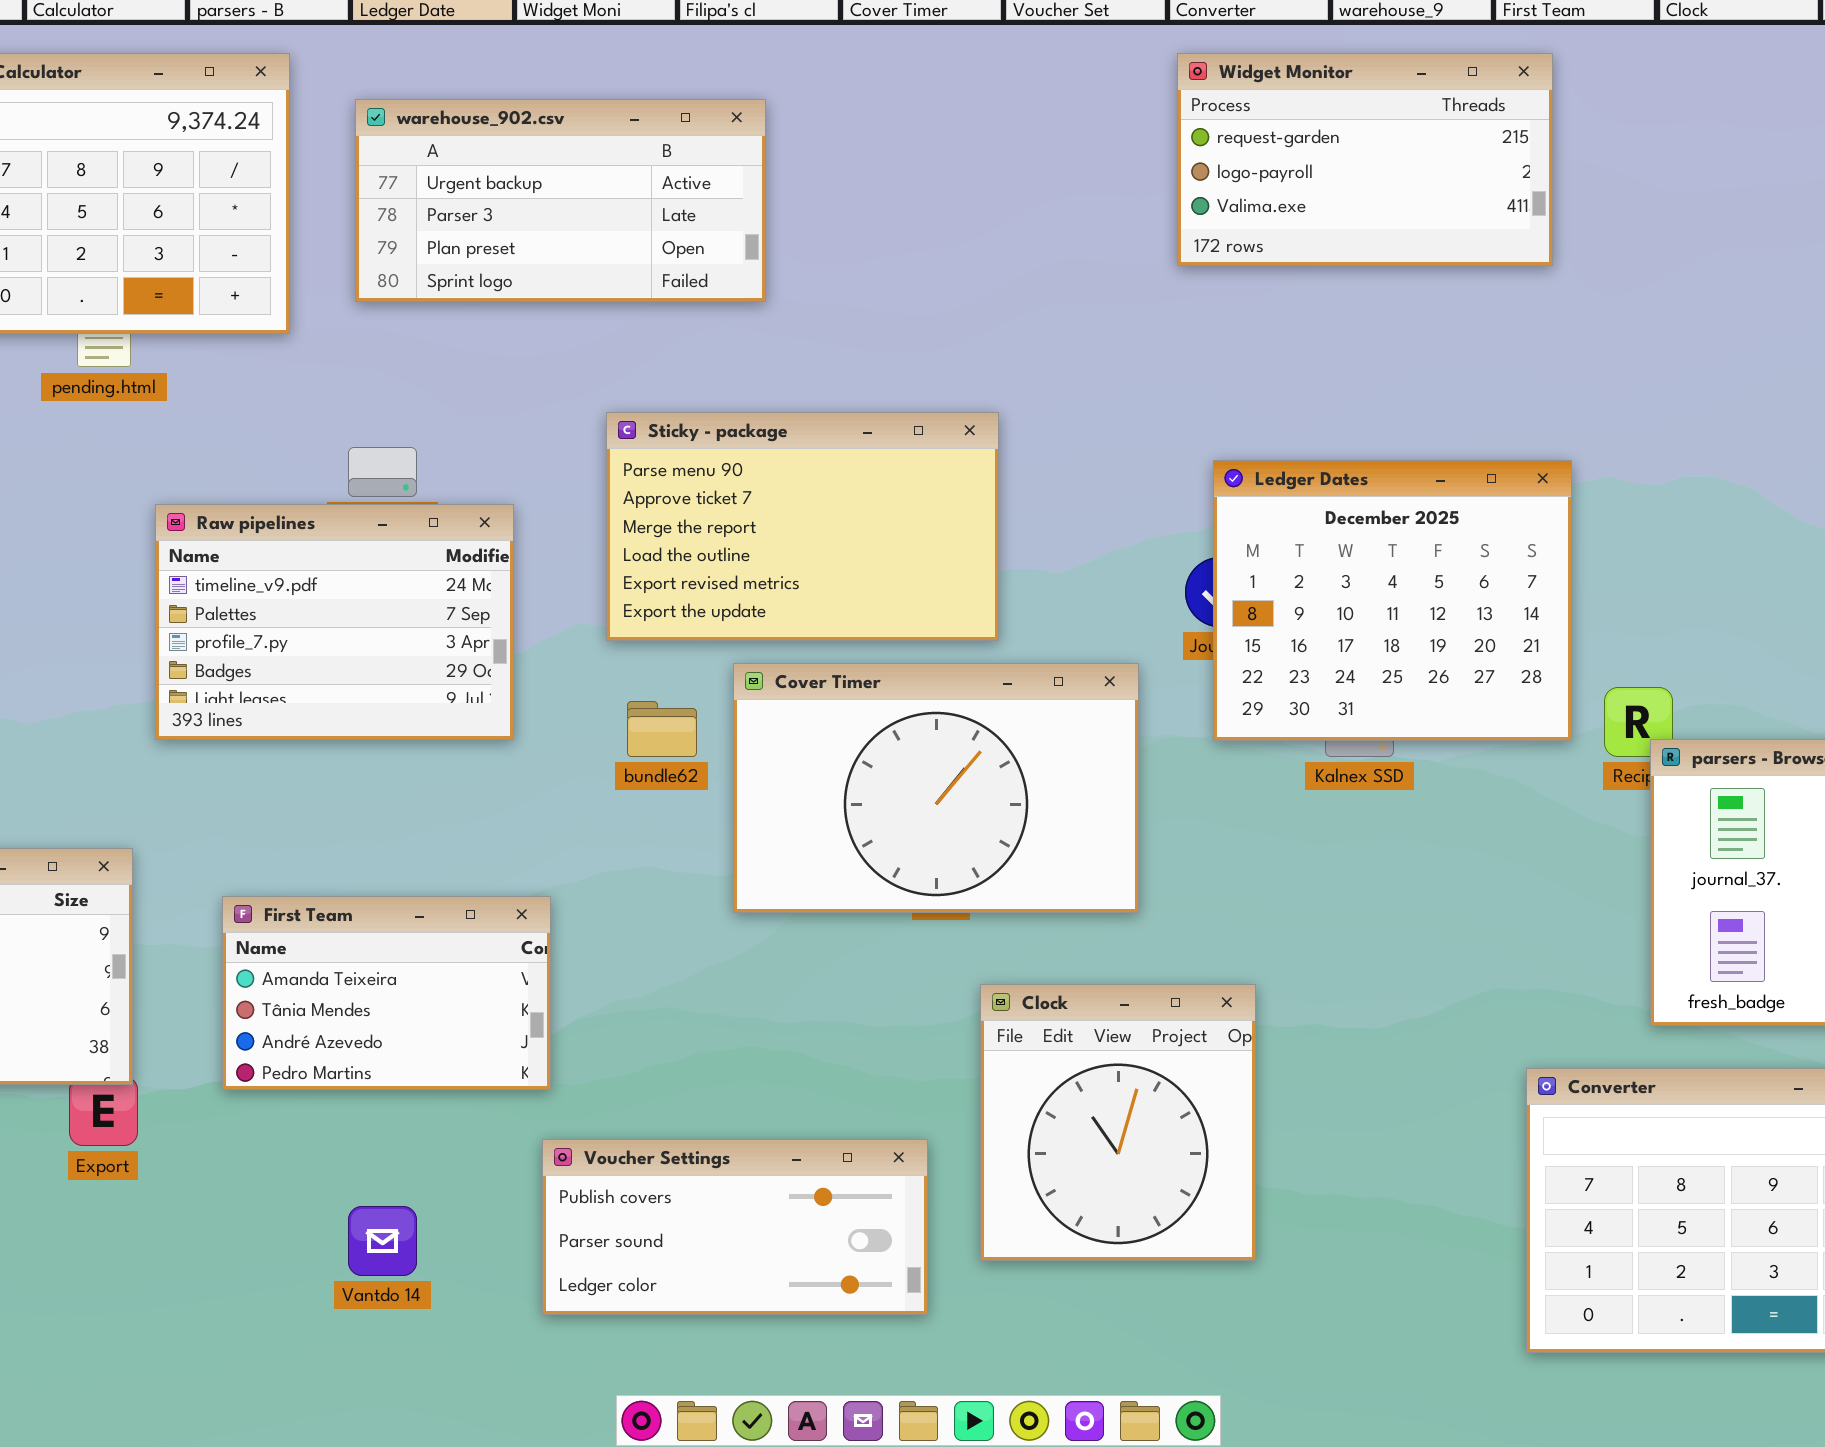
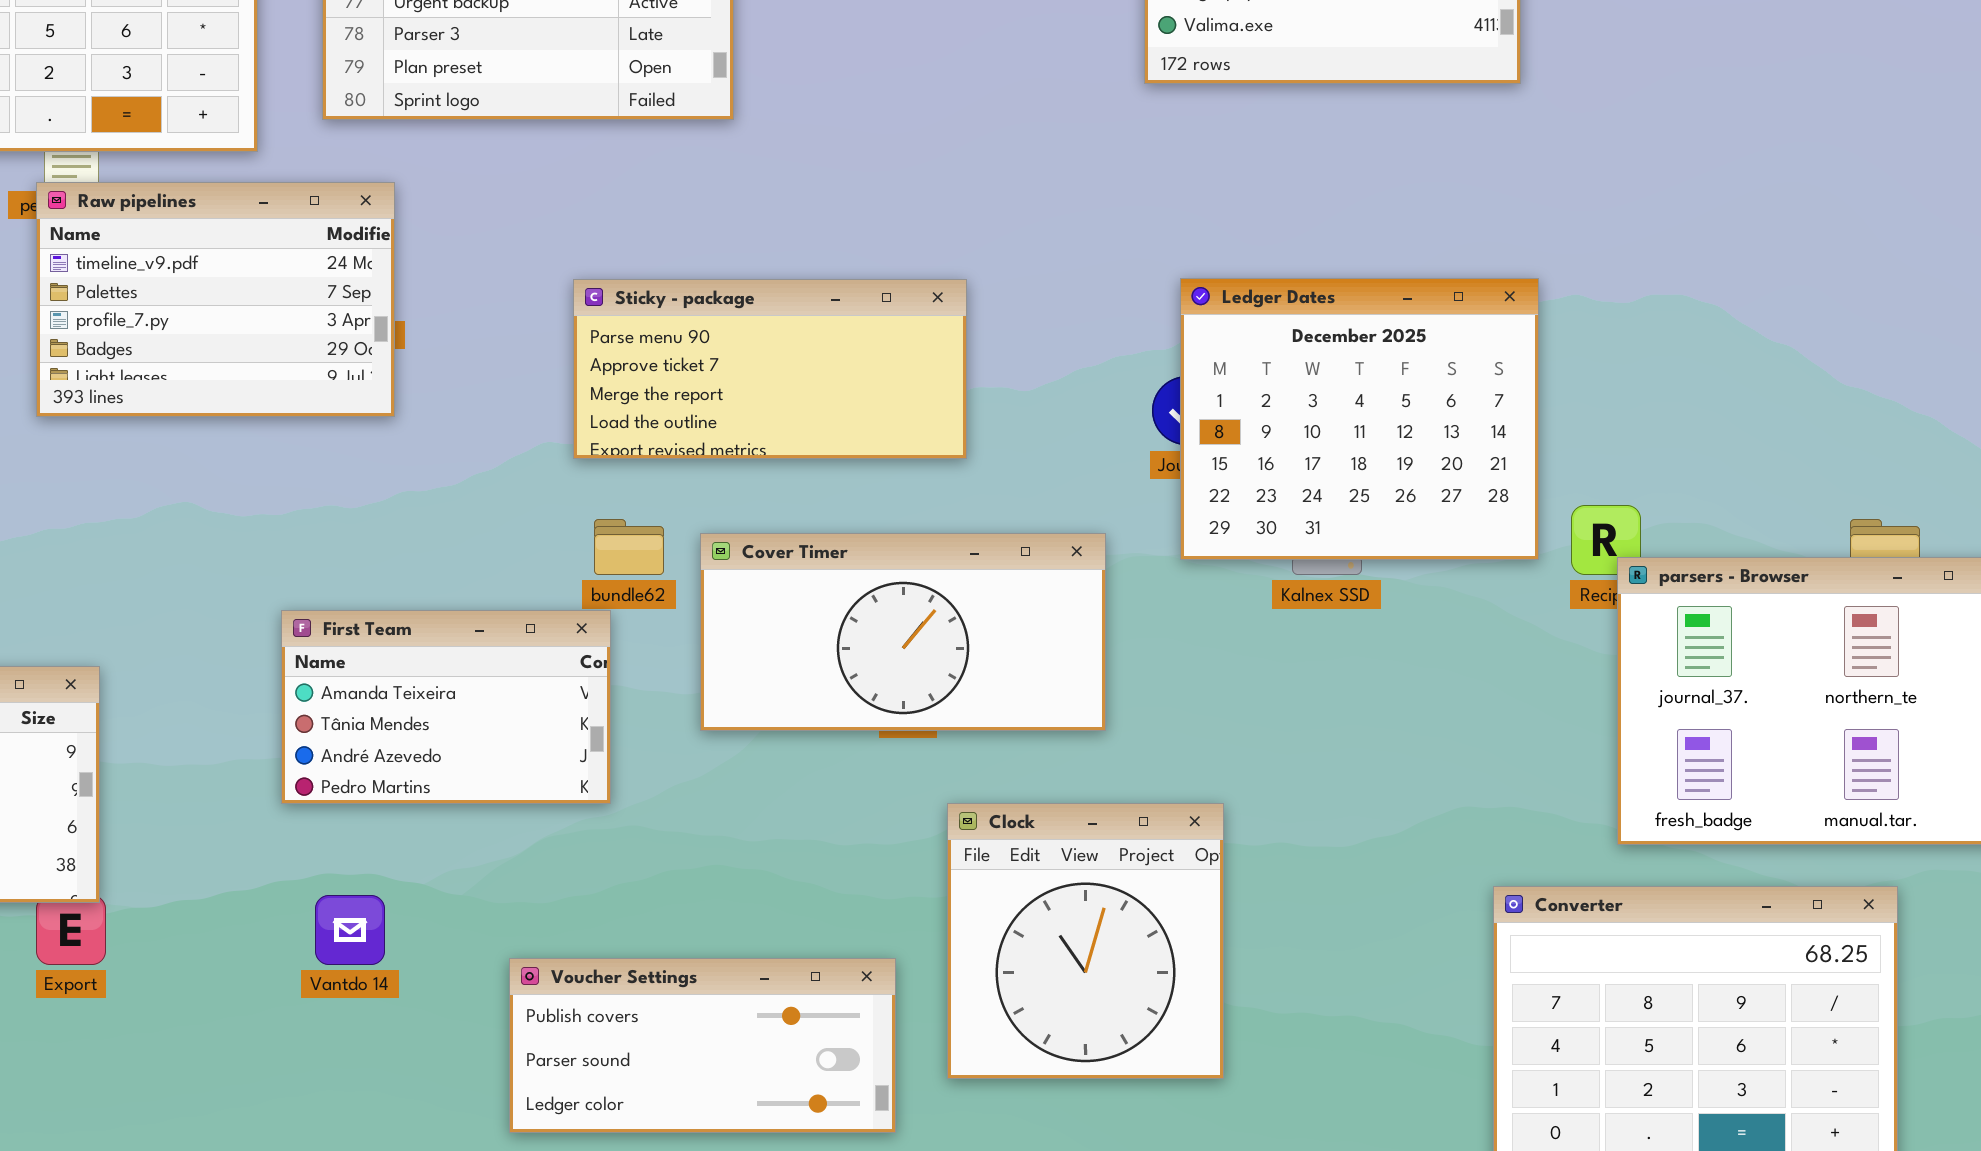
Sticky - package: [606,412,999,641] -> [573,279,967,459], resized
Raw pipelines: [155,504,514,740] -> [36,182,395,417], moved
Cover Timer: [733,663,1139,913] -> [700,533,1106,731], resized
First Team: [222,896,551,1090] -> [281,610,611,804], moved
Vantdo 14: [348,1206,417,1276] -> [315,895,385,965], moved

